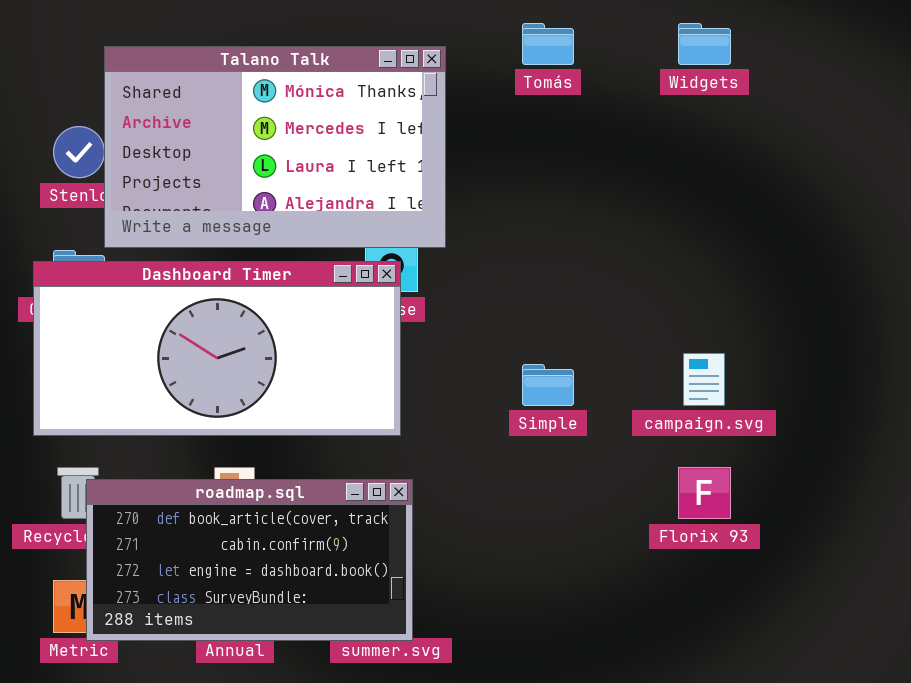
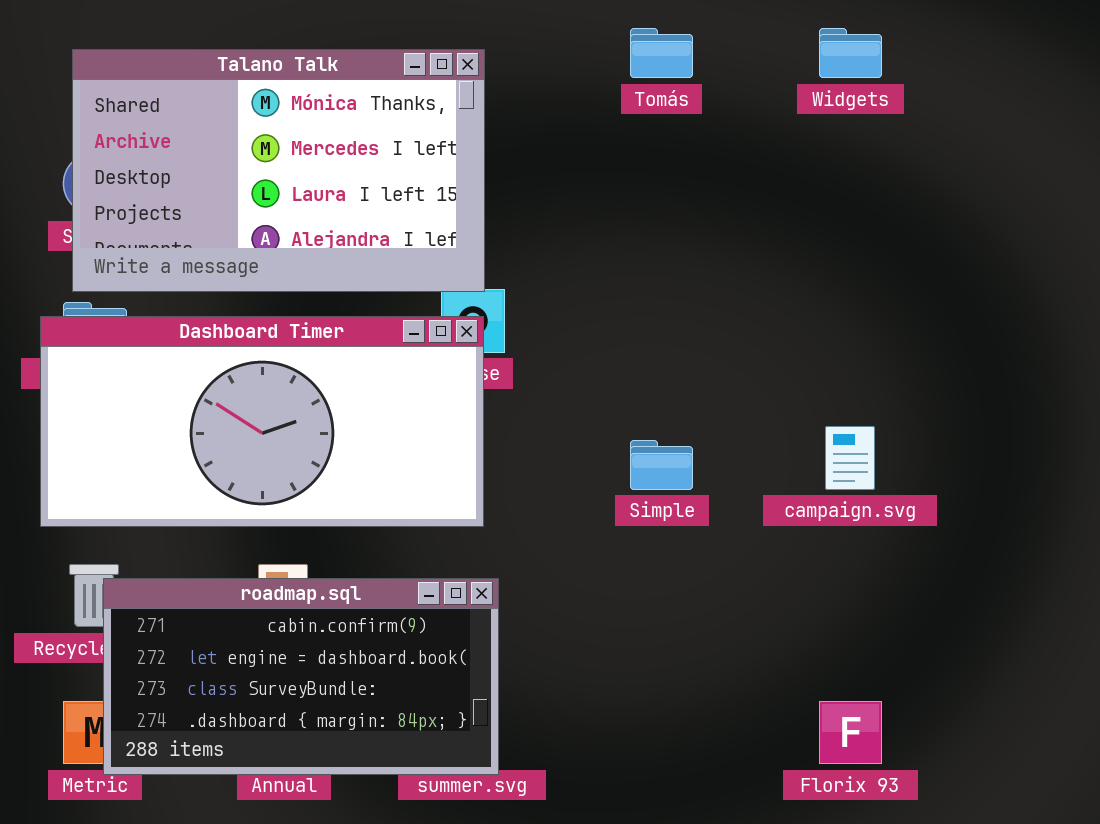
Talano Talk: [104,46,446,248] -> [72,49,485,292], moved
Florix 93: [678,467,731,519] -> [819,701,882,764], moved
roadmap.sql: [86,479,413,641] -> [103,578,499,775], scrolled down 1 row

